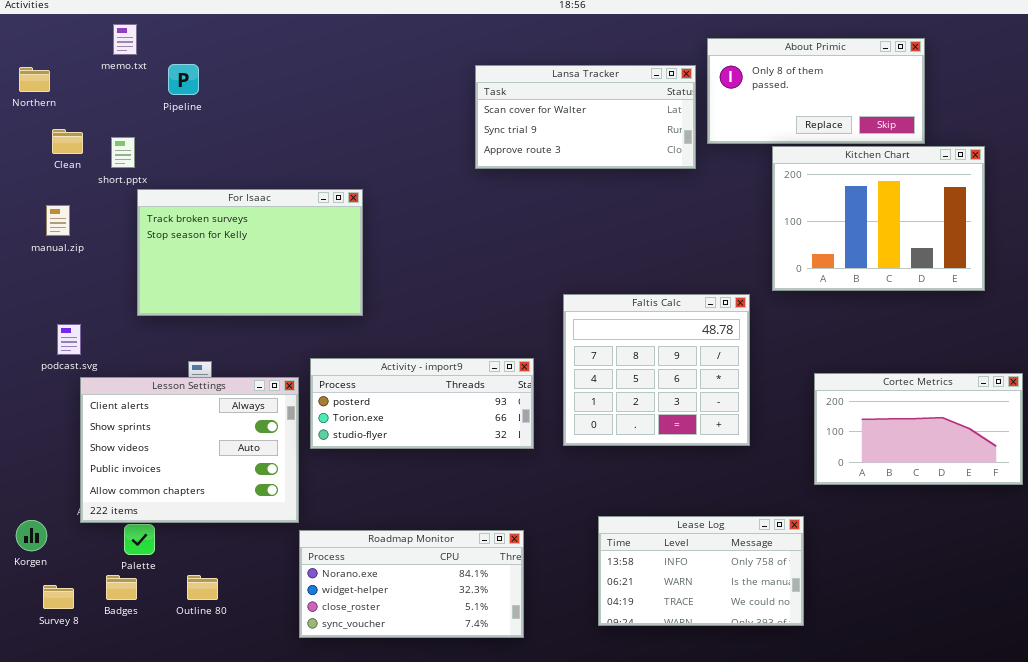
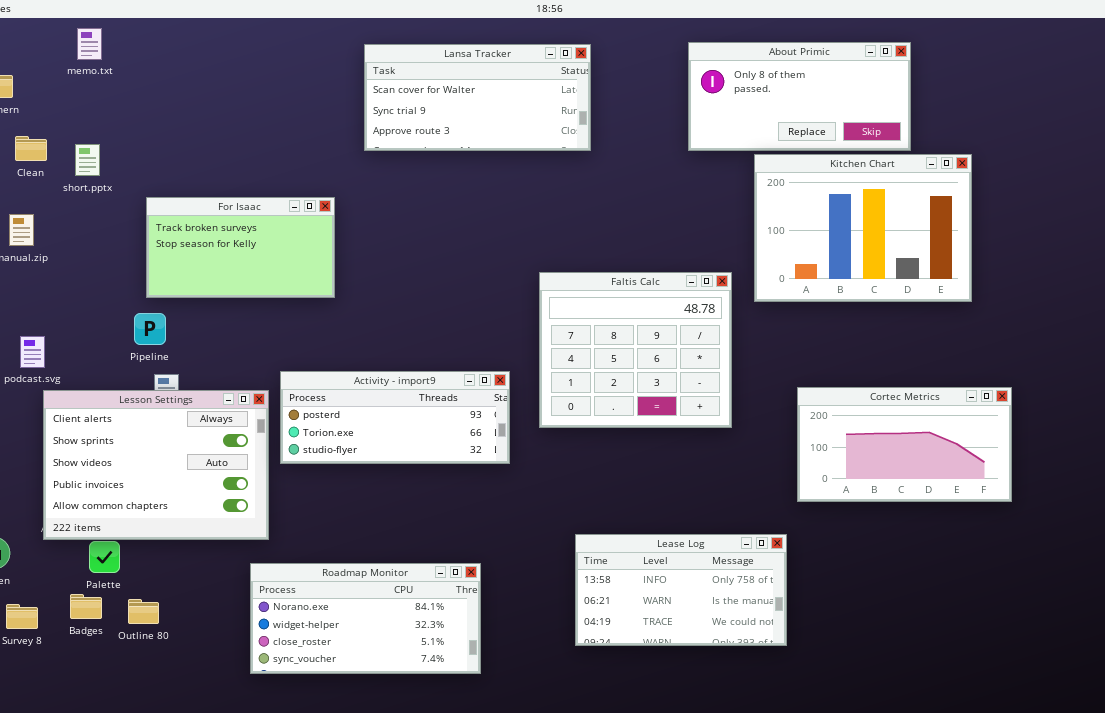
Pipeline: [168,64,199,95] -> [134,313,166,345], moved
Lansa Tracker: [475,65,696,169] -> [364,44,591,151], moved
For Isaac: [137,189,363,316] -> [146,197,335,298], resized
Faltis Calc: [563,294,750,446] -> [539,272,732,428], moved
Roadmap Monitor: [299,530,524,638] -> [250,563,481,674], moved
Outline 80: [187,575,218,600] -> [128,599,159,624], moved

